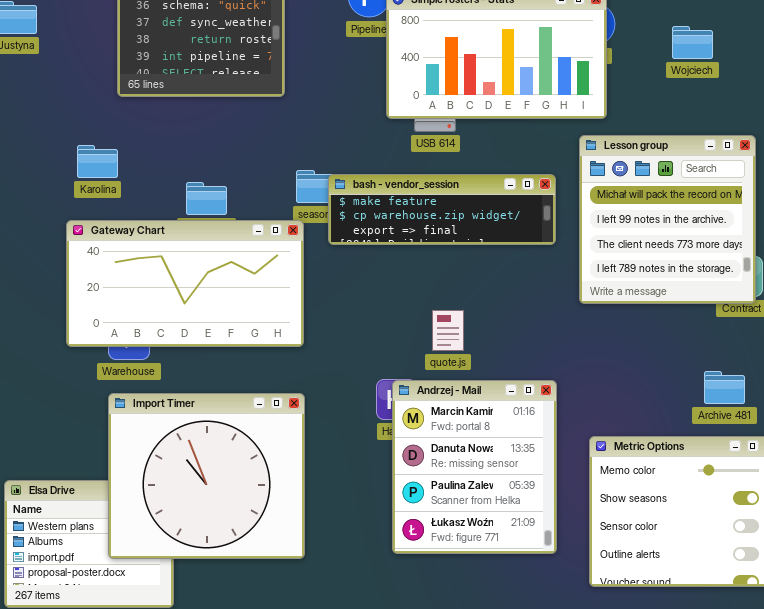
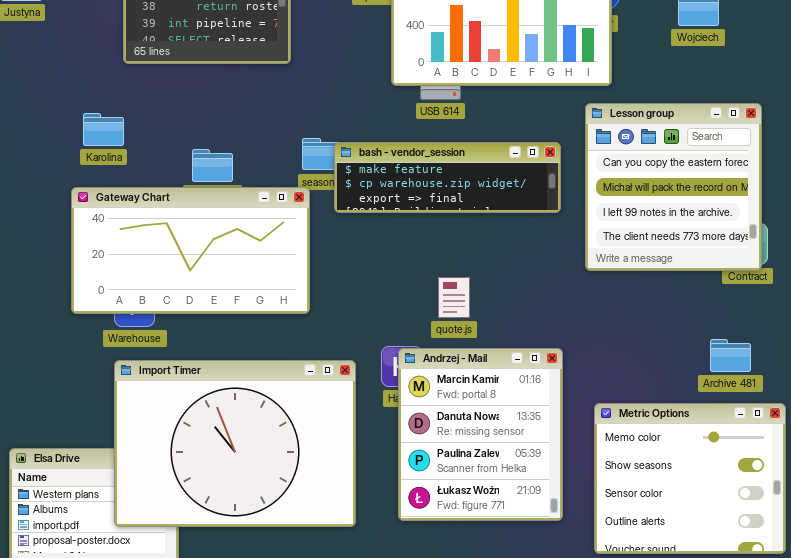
Lesson group: [579,135,756,304] -> [585,103,762,271], scrolled up 1 row
Import Timer: [108,393,305,559] -> [114,360,356,527], resized

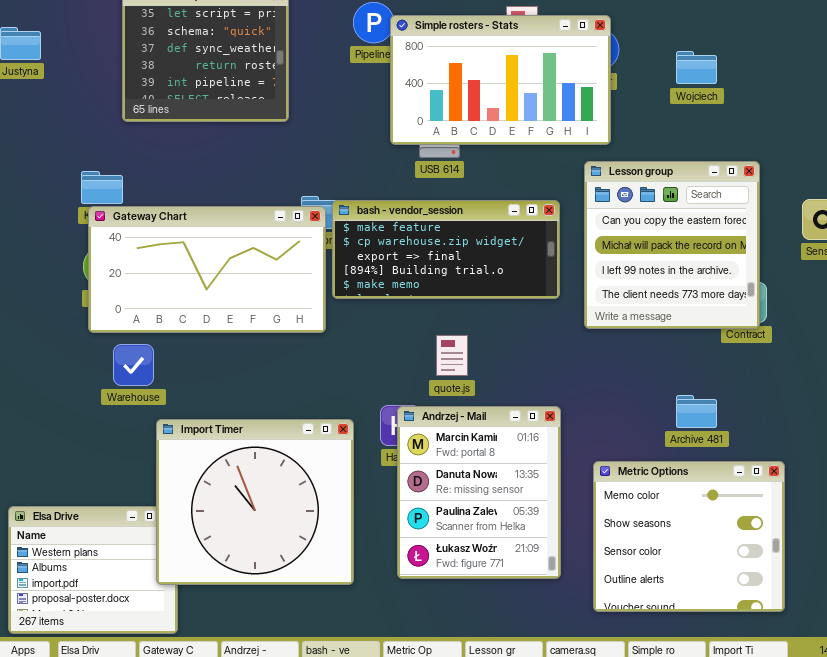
bash - vendor_session: [334,142,561,213] -> [332,200,560,299], resized
Gateway Chart: [71,187,310,314] -> [88,206,326,333], moved
Archive 481: [710,339,751,372] -> [676,395,717,428], moved
Import Timer: [114,360,356,527] -> [156,419,354,585], resized

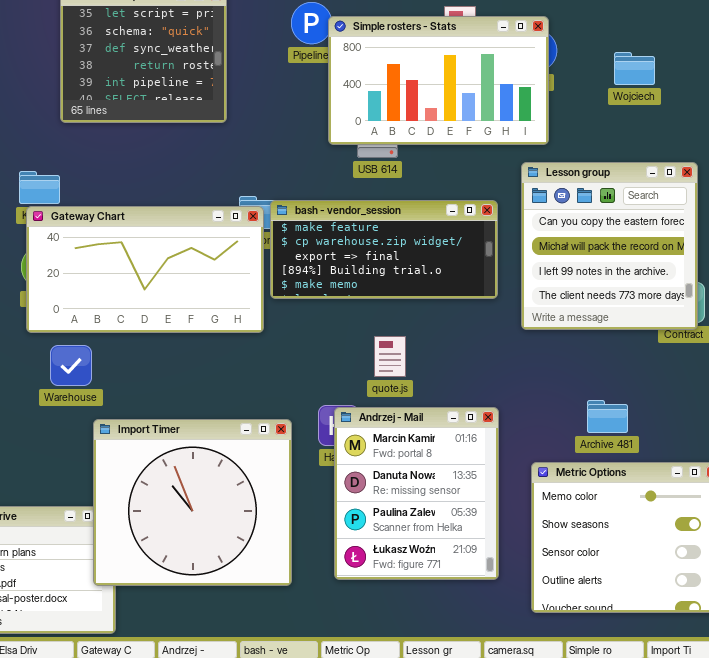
Archive 481: [676,395,717,428] -> [587,400,628,433], moved

